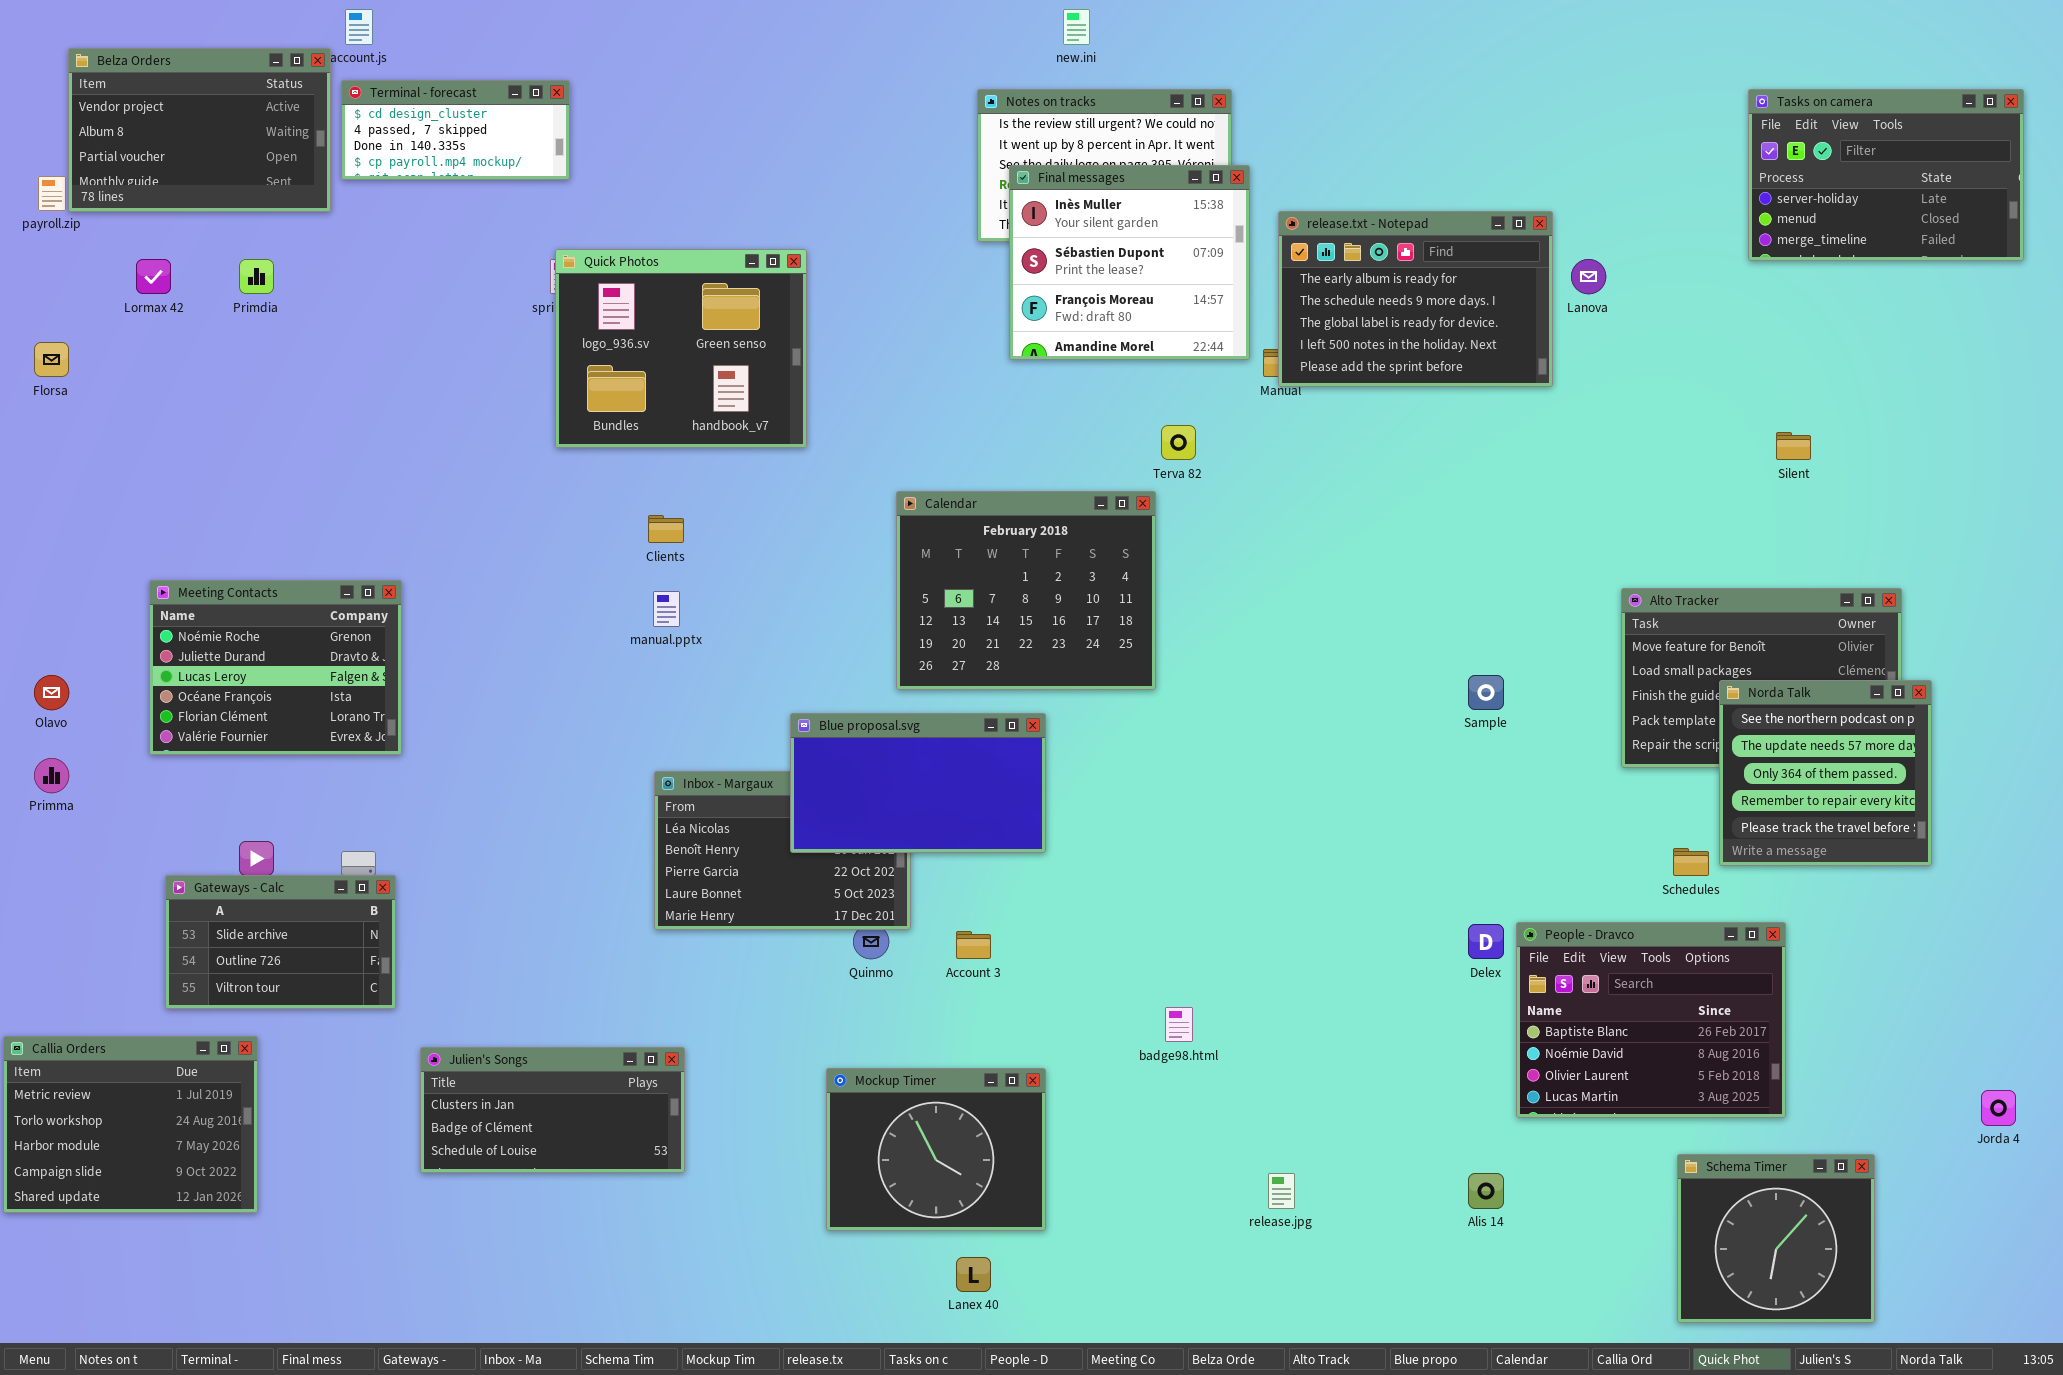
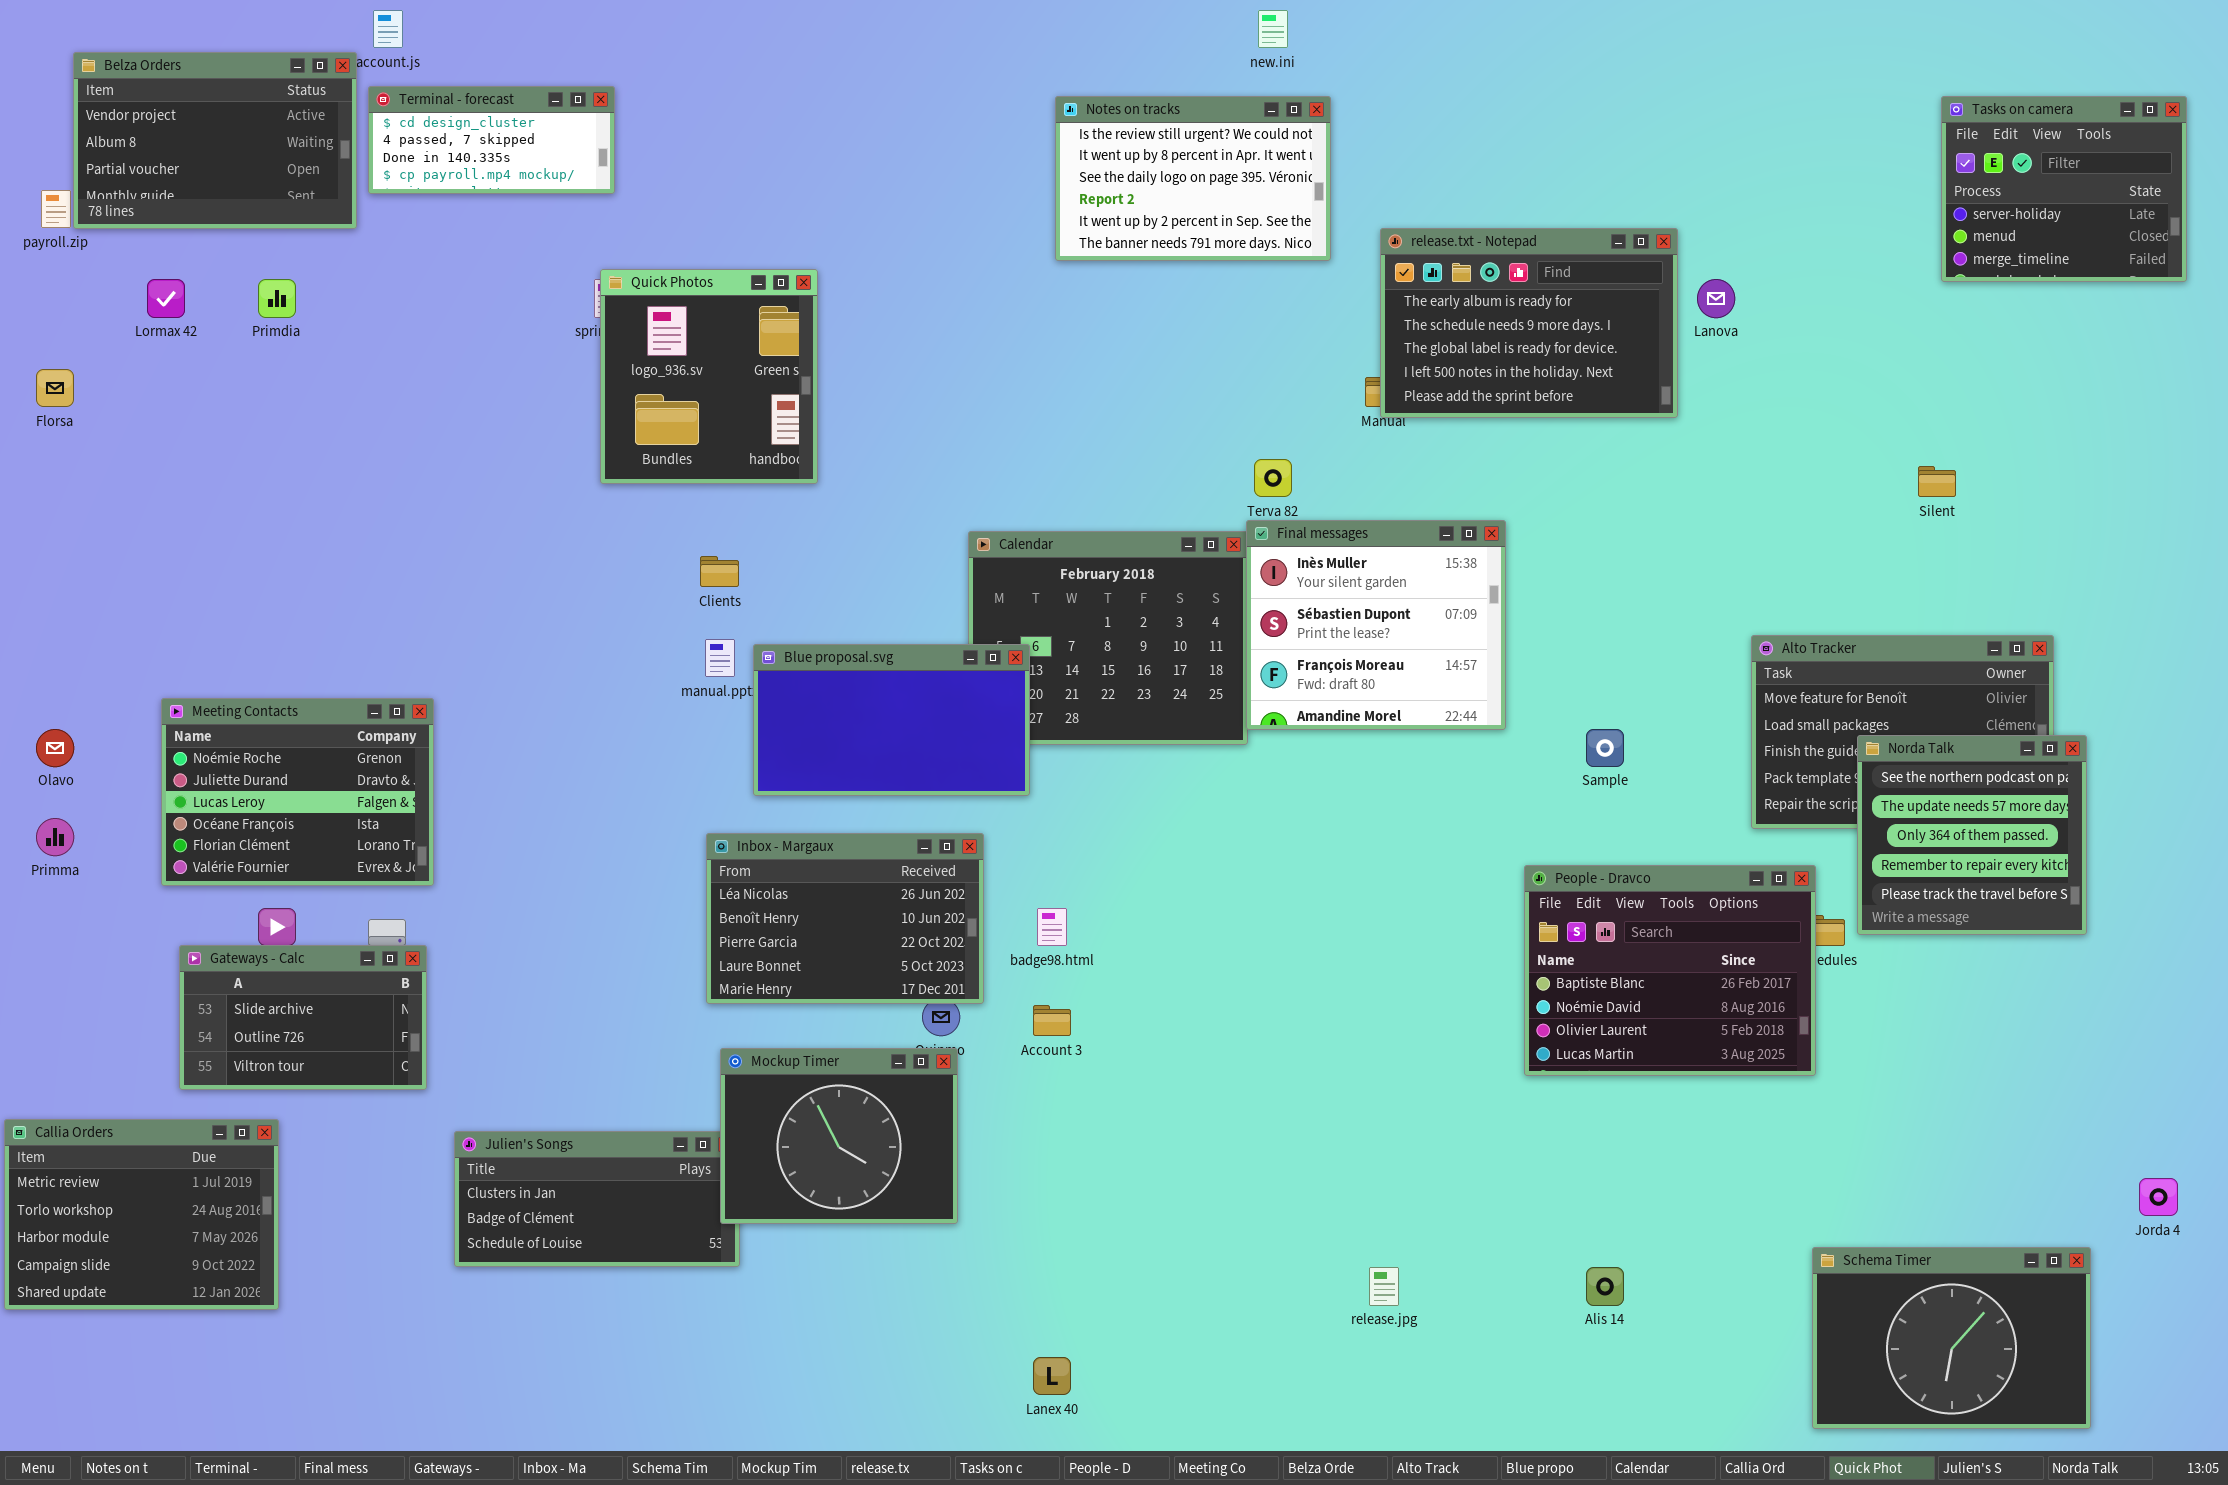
new.ini: [1063,9,1090,45] -> [1258,10,1288,48], moved
Tasks on camera: [1748,89,2024,261] -> [1941,96,2187,282], resized
Final messages: [1009,165,1250,360] -> [1246,520,1506,730], moved
Quick Photos: [555,249,807,448] -> [600,269,818,484], resized
Meeting Contacts: [149,580,402,755] -> [161,698,434,886], moved
Blue proposal.svg: [790,713,1046,853] -> [753,644,1030,796], moved
People - Dravco: [1516,922,1786,1118] -> [1524,865,1816,1076], moved
badge98.html: [1165,1007,1193,1042] -> [1037,908,1067,946], moved
Mockup Timer: [826,1068,1046,1231] -> [720,1048,958,1224], moved
Schema Timer: [1677,1154,1875,1323] -> [1812,1247,2091,1429], resized

